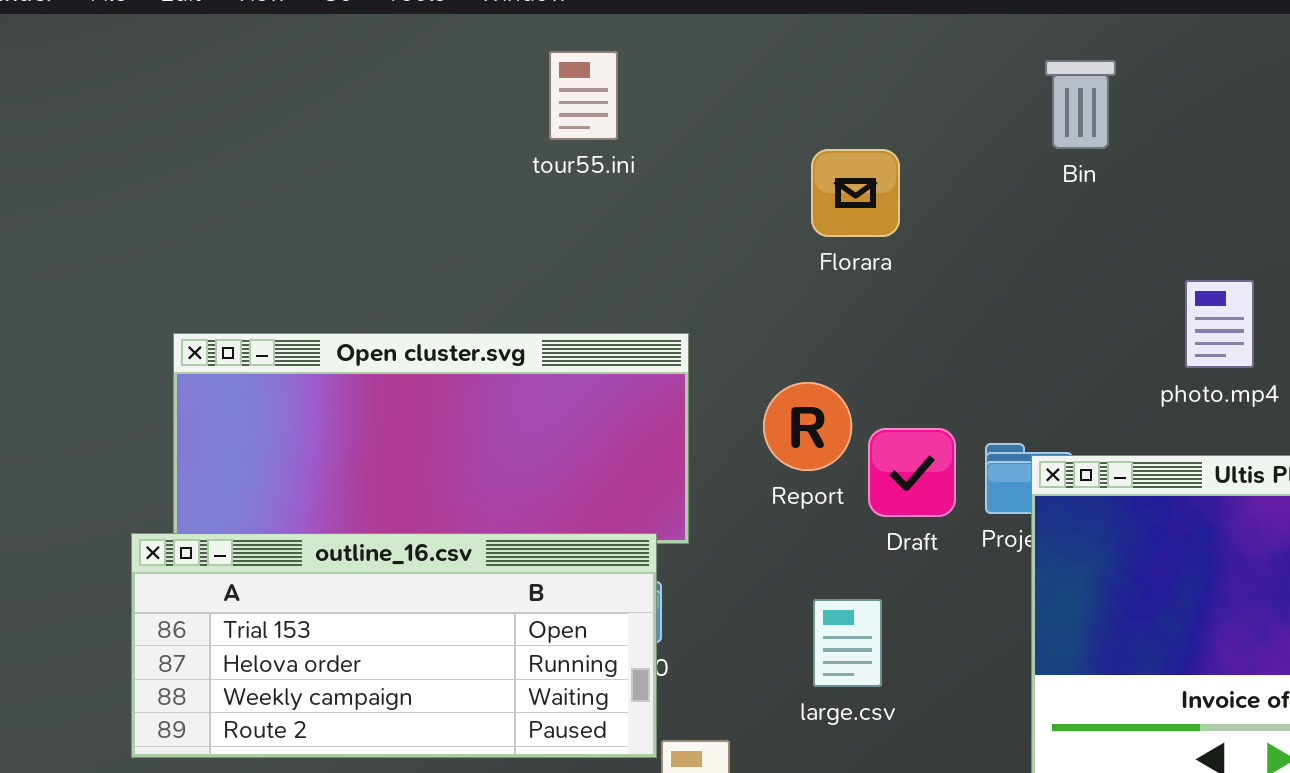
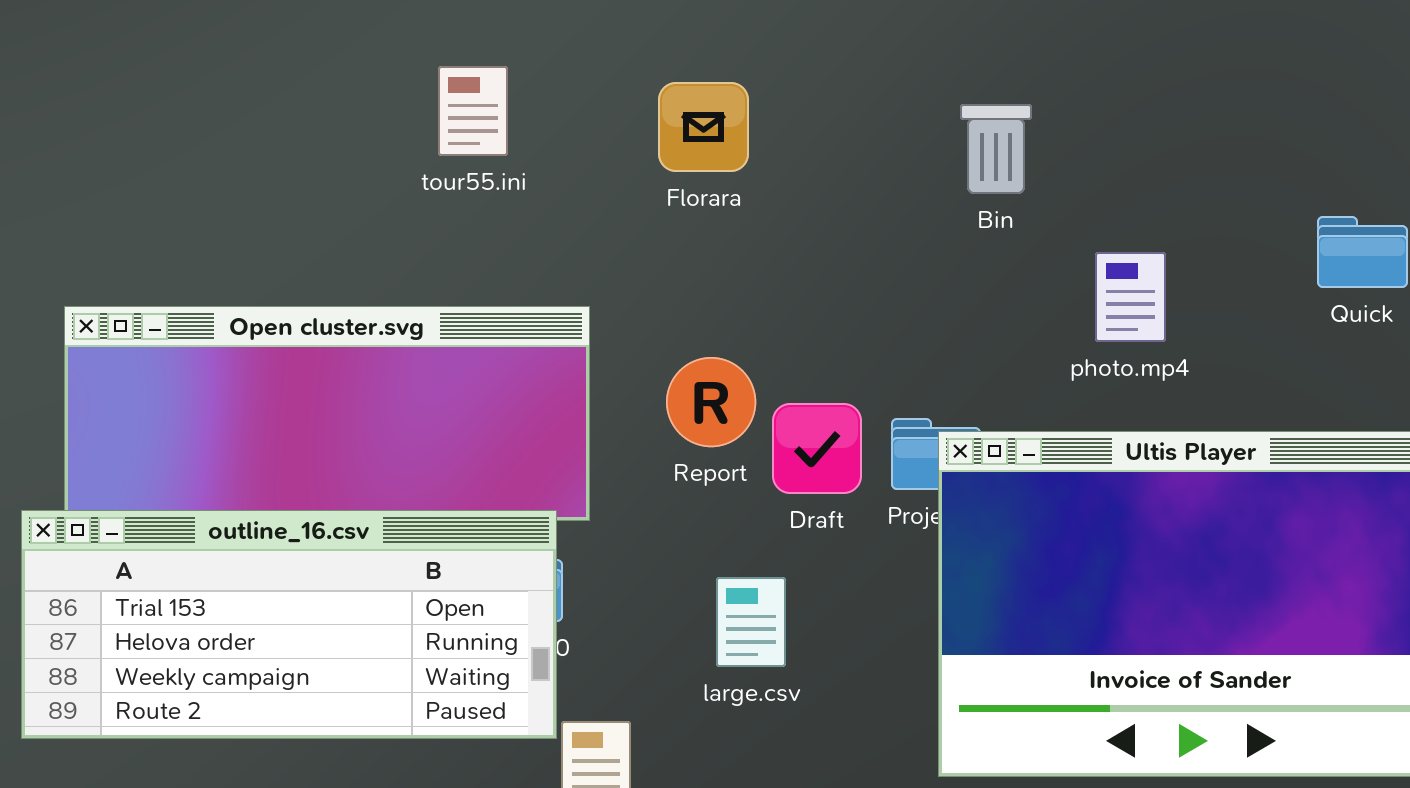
tour55.ini: [549,51,618,140] -> [438,66,508,156], moved
Bin: [1045,60,1116,149] -> [960,104,1032,194], moved
Florara: [811,149,900,237] -> [658,82,749,172], moved

